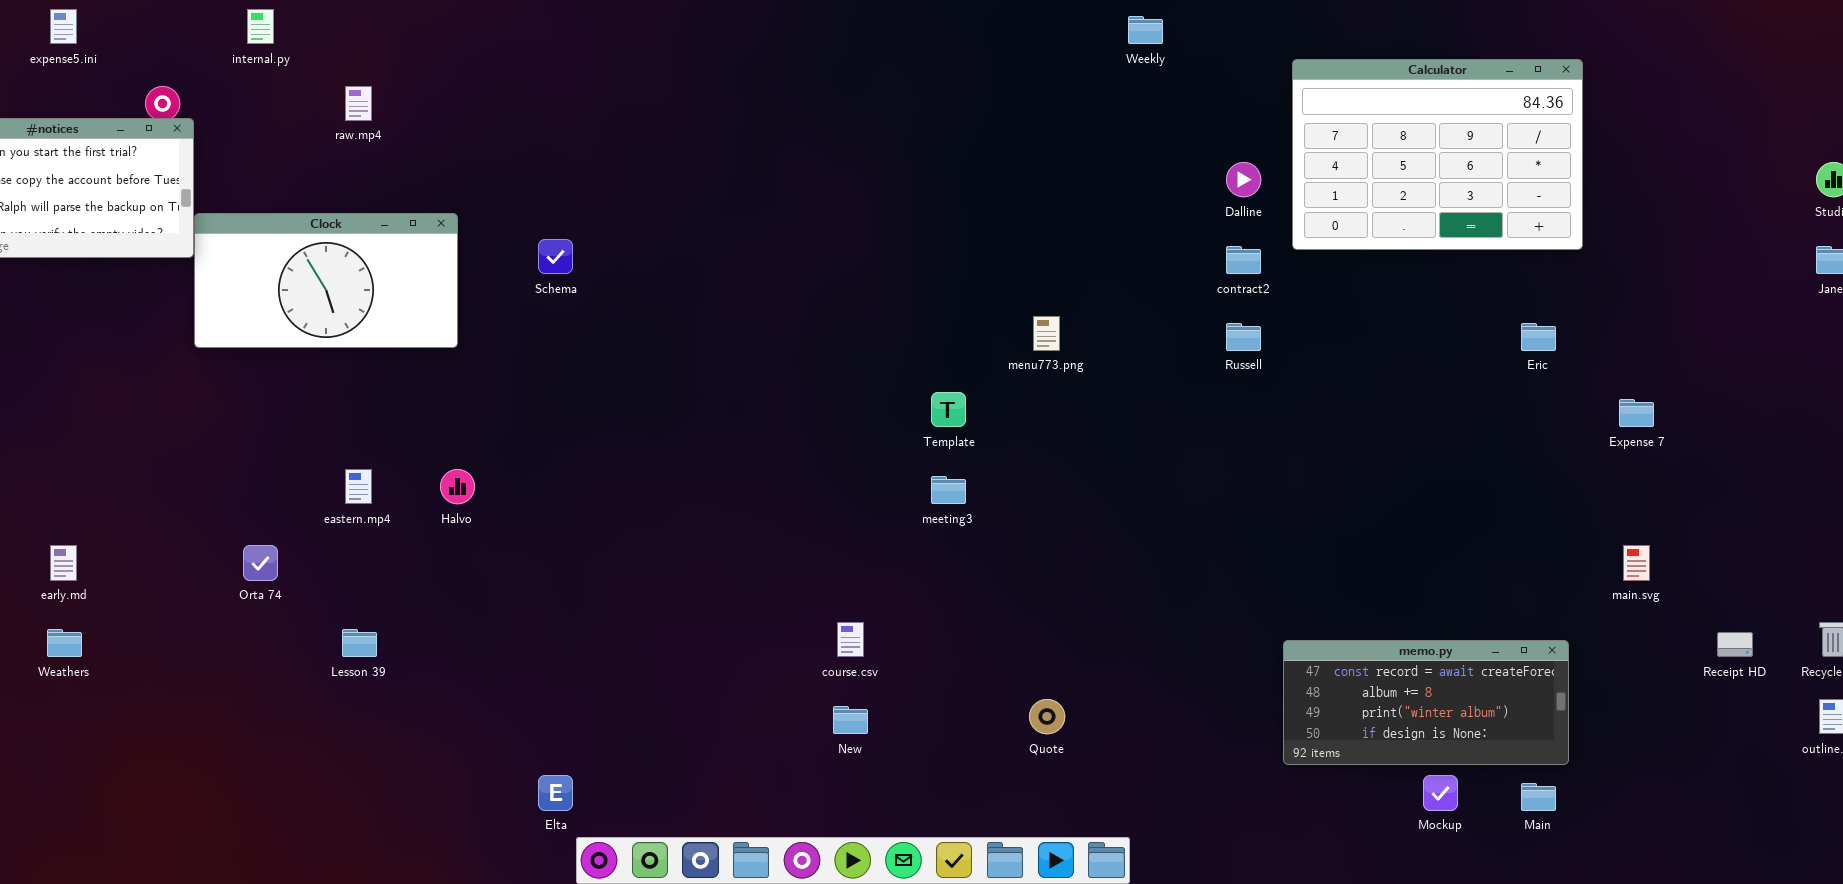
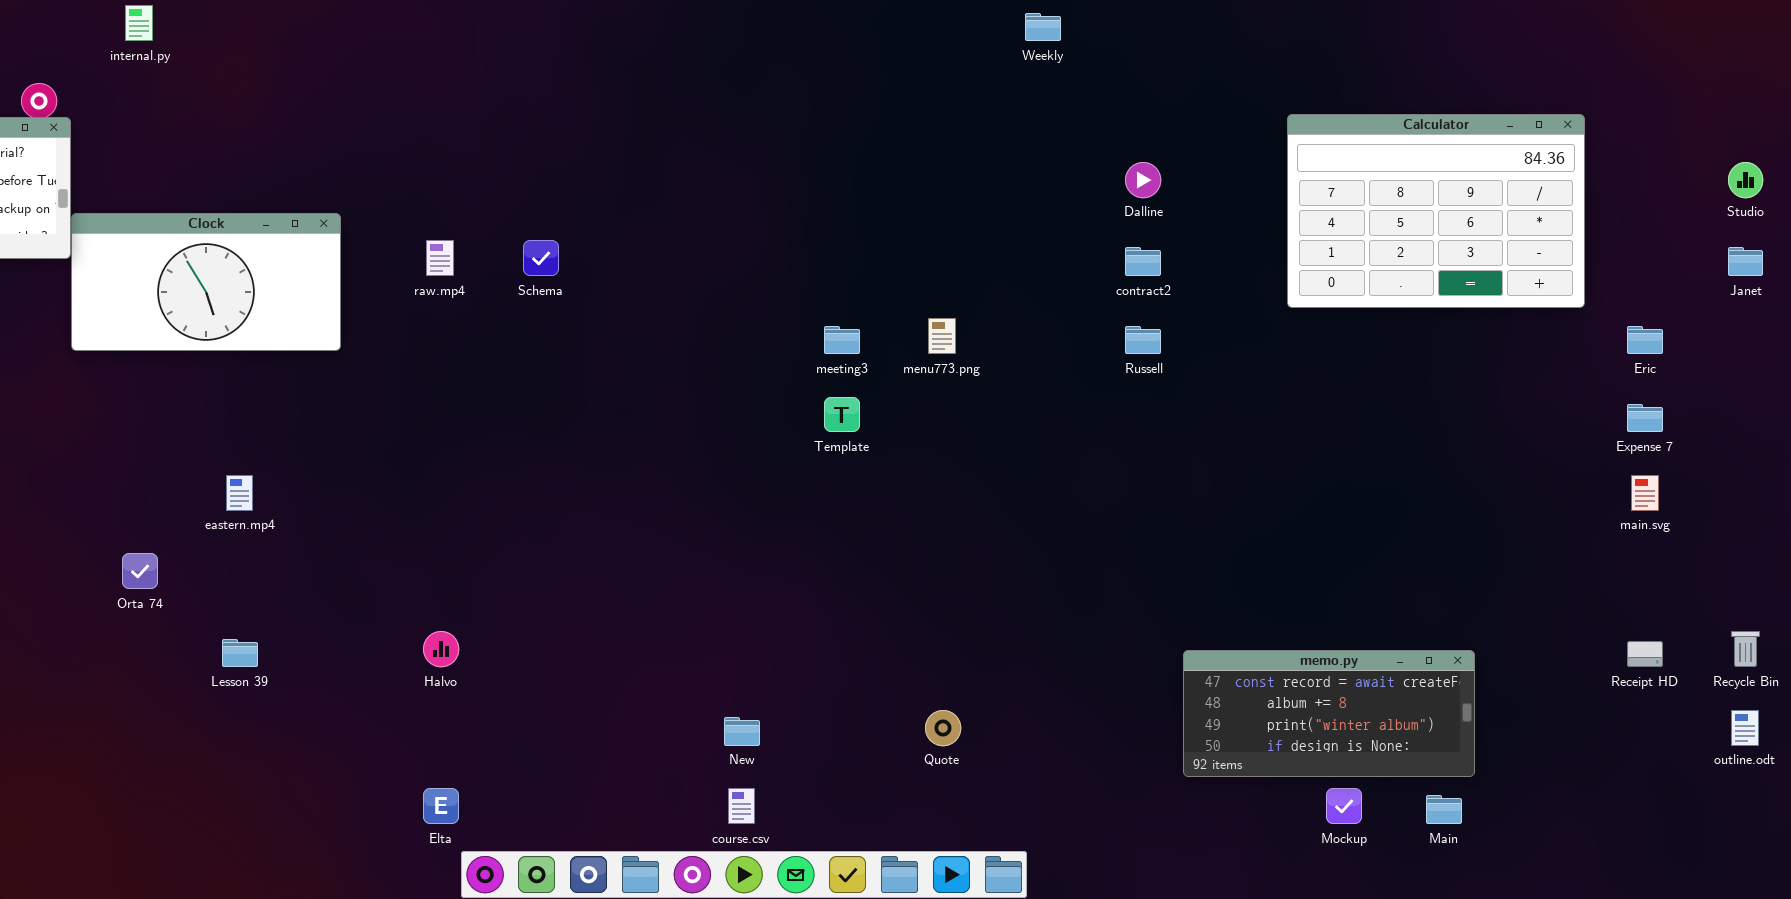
Calculator: [1292,59,1583,250] -> [1287,114,1585,308], moved
raw.mp4: [345,86,372,121] -> [426,240,454,276], moved
Schema: [538,239,573,274] -> [523,240,559,276], moved
Eric: [1521,323,1556,351] -> [1627,326,1663,354], moved
Expense 7: [1619,399,1654,427] -> [1627,404,1663,432], moved
Halvo: [440,469,475,504] -> [423,631,459,667], moved
meeting3: [931,476,966,504] -> [824,326,860,354], moved
main.svg: [1623,545,1650,581] -> [1631,475,1659,511], moved
course.csv: [837,622,864,657] -> [728,788,755,824], moved

